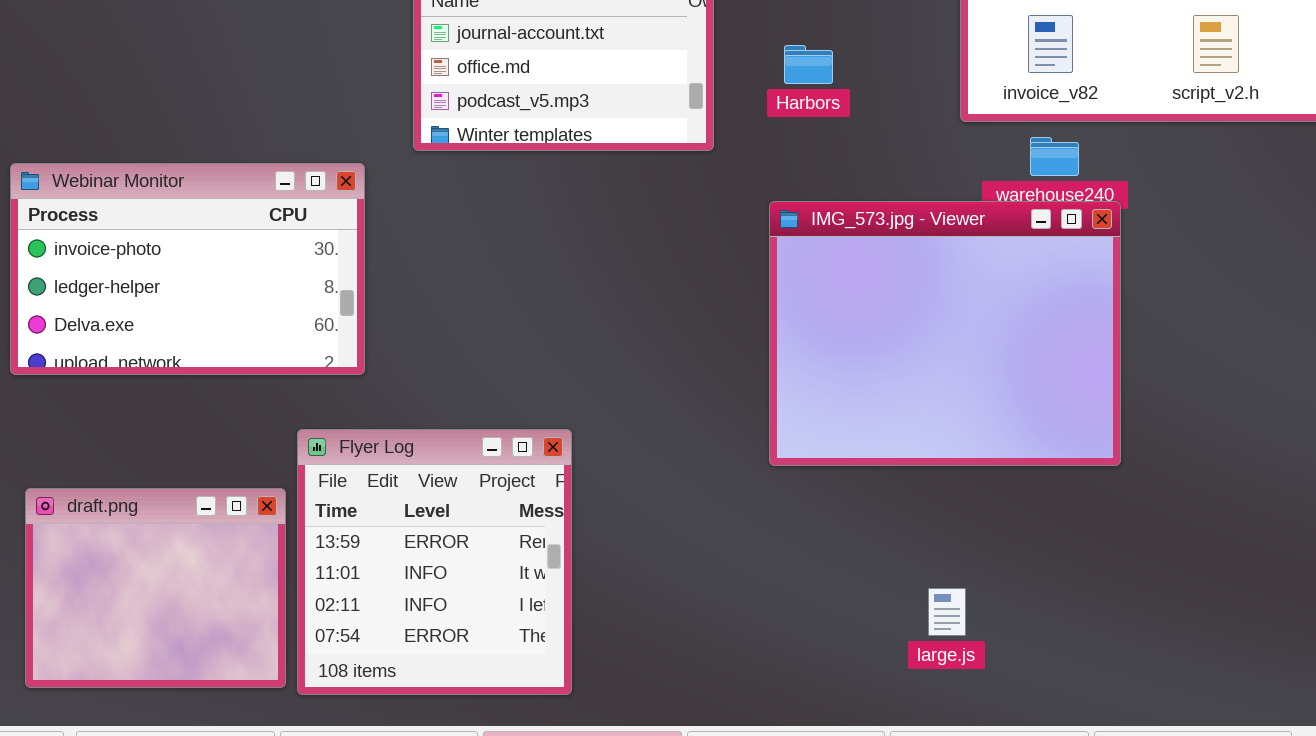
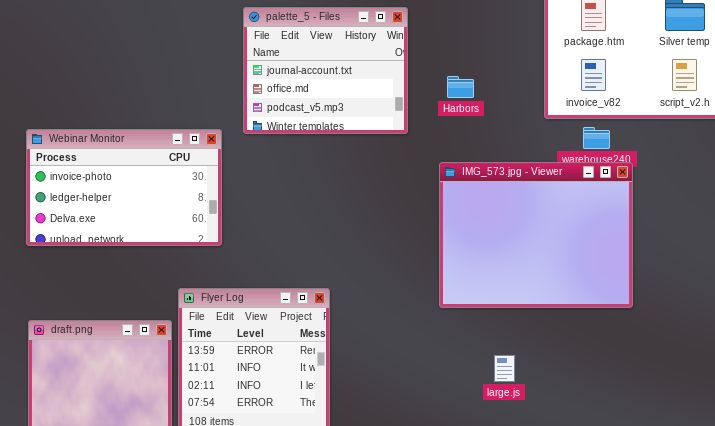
Webinar Monitor: [10,163,365,375] -> [26,129,222,246], moved
large.js: [928,588,966,636] -> [494,355,515,382], moved

